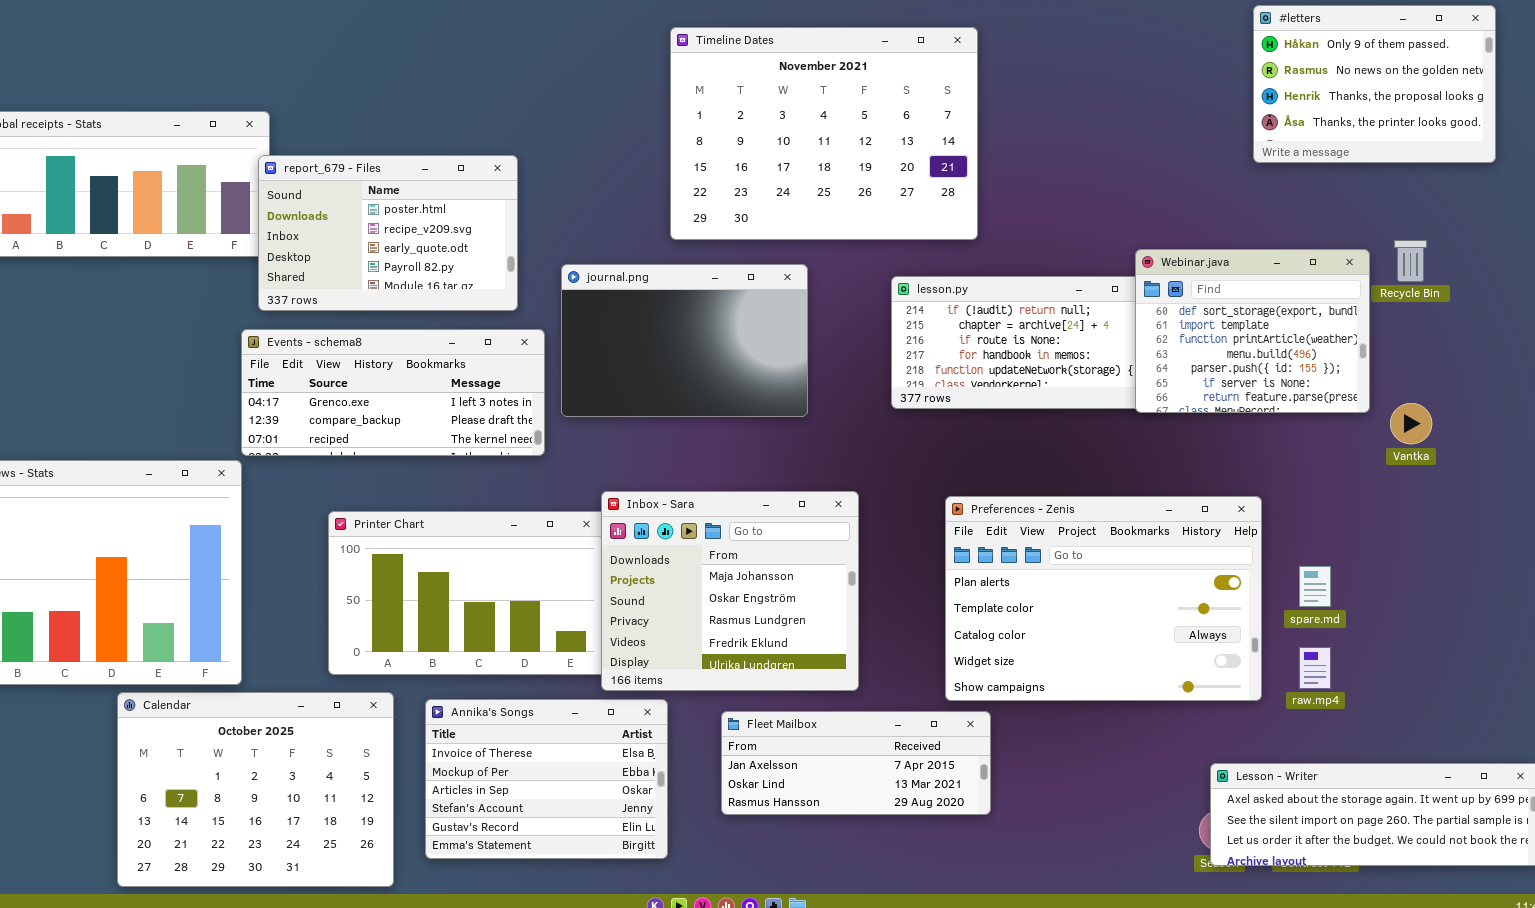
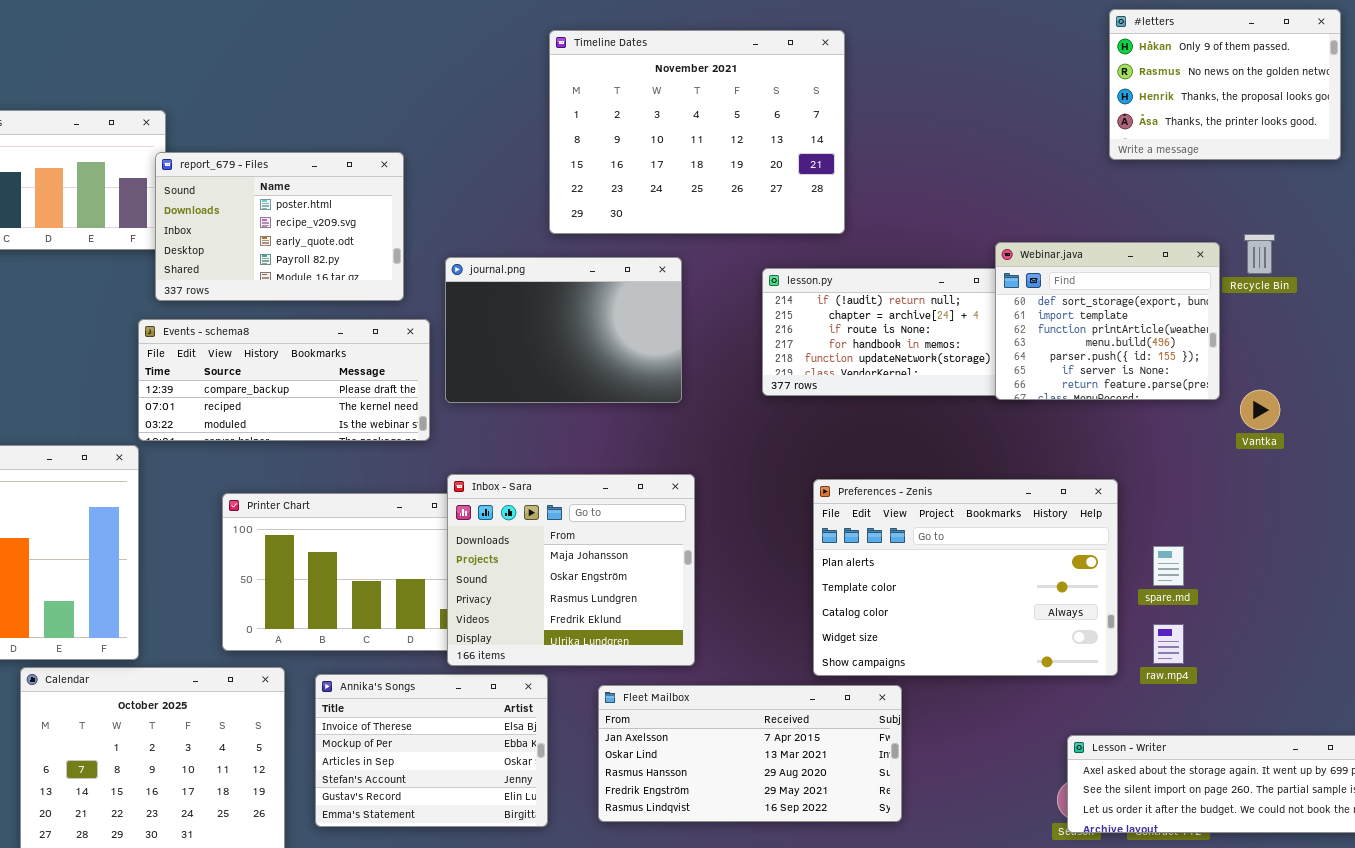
Events - schema8: [241,329,545,456] -> [138,319,430,441], scrolled down 1 row
Inbox - Sara: [601,491,859,691] -> [447,474,695,666], moved
Fleet Mailbox: [721,711,991,815] -> [598,685,902,822], resized

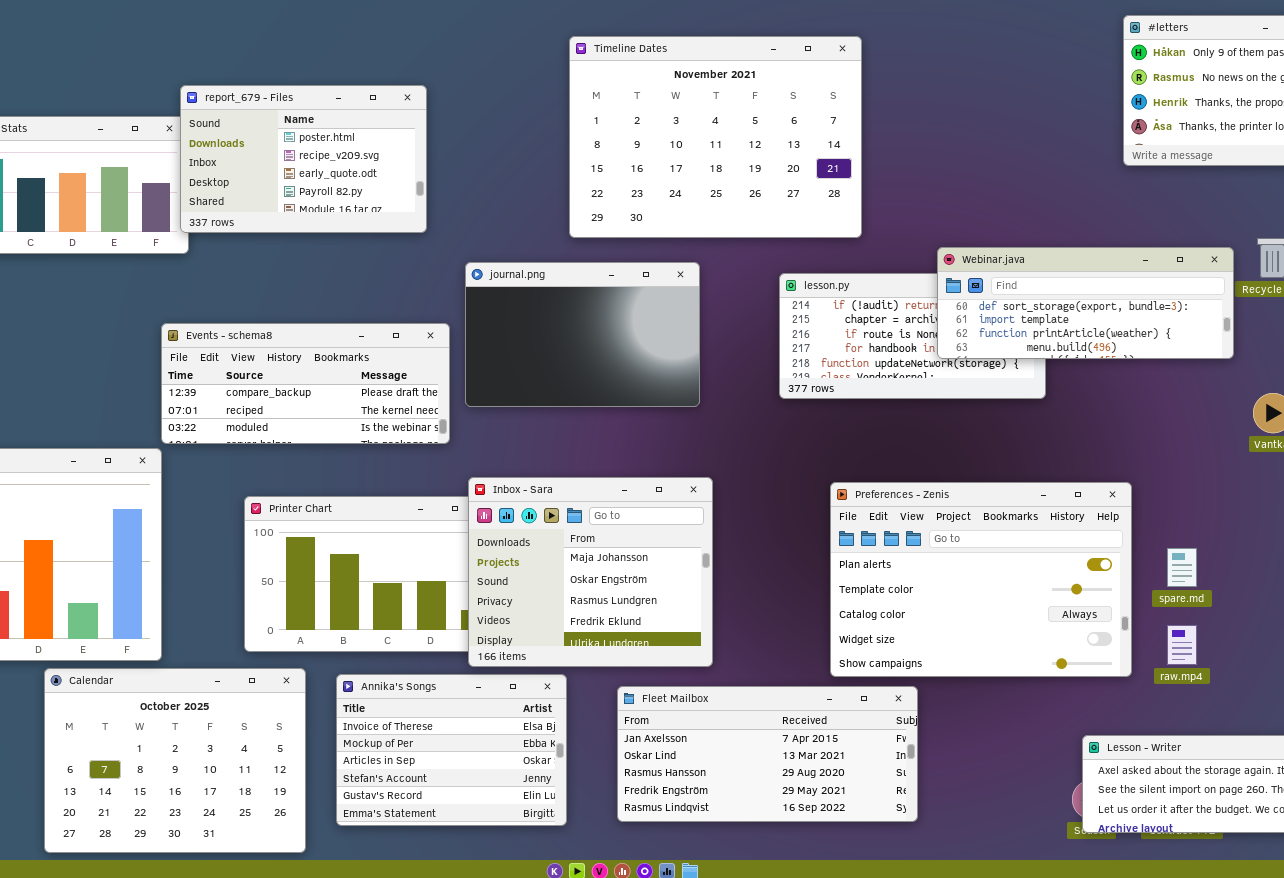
report_679 - Files: [155,152,404,301] -> [180,85,427,233], moved
Webinar.java: [995,242,1220,400] -> [937,247,1234,359], resized

